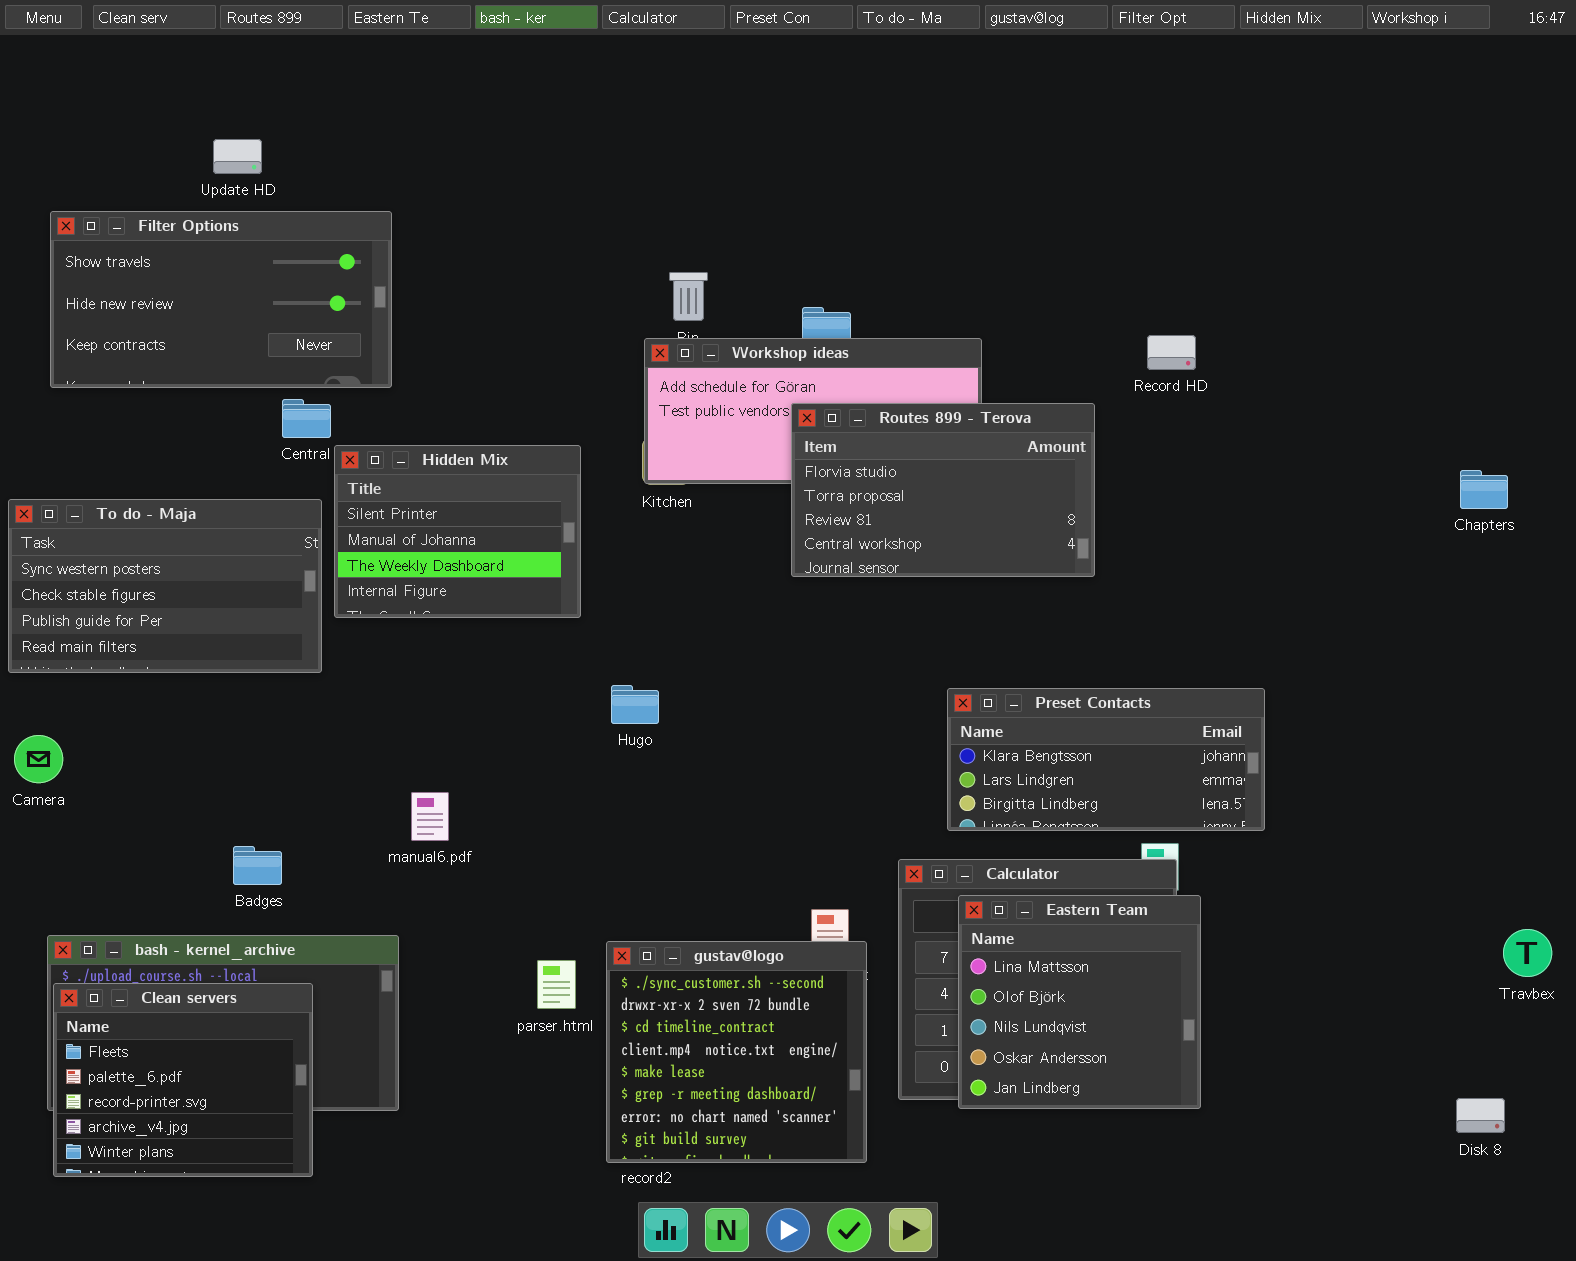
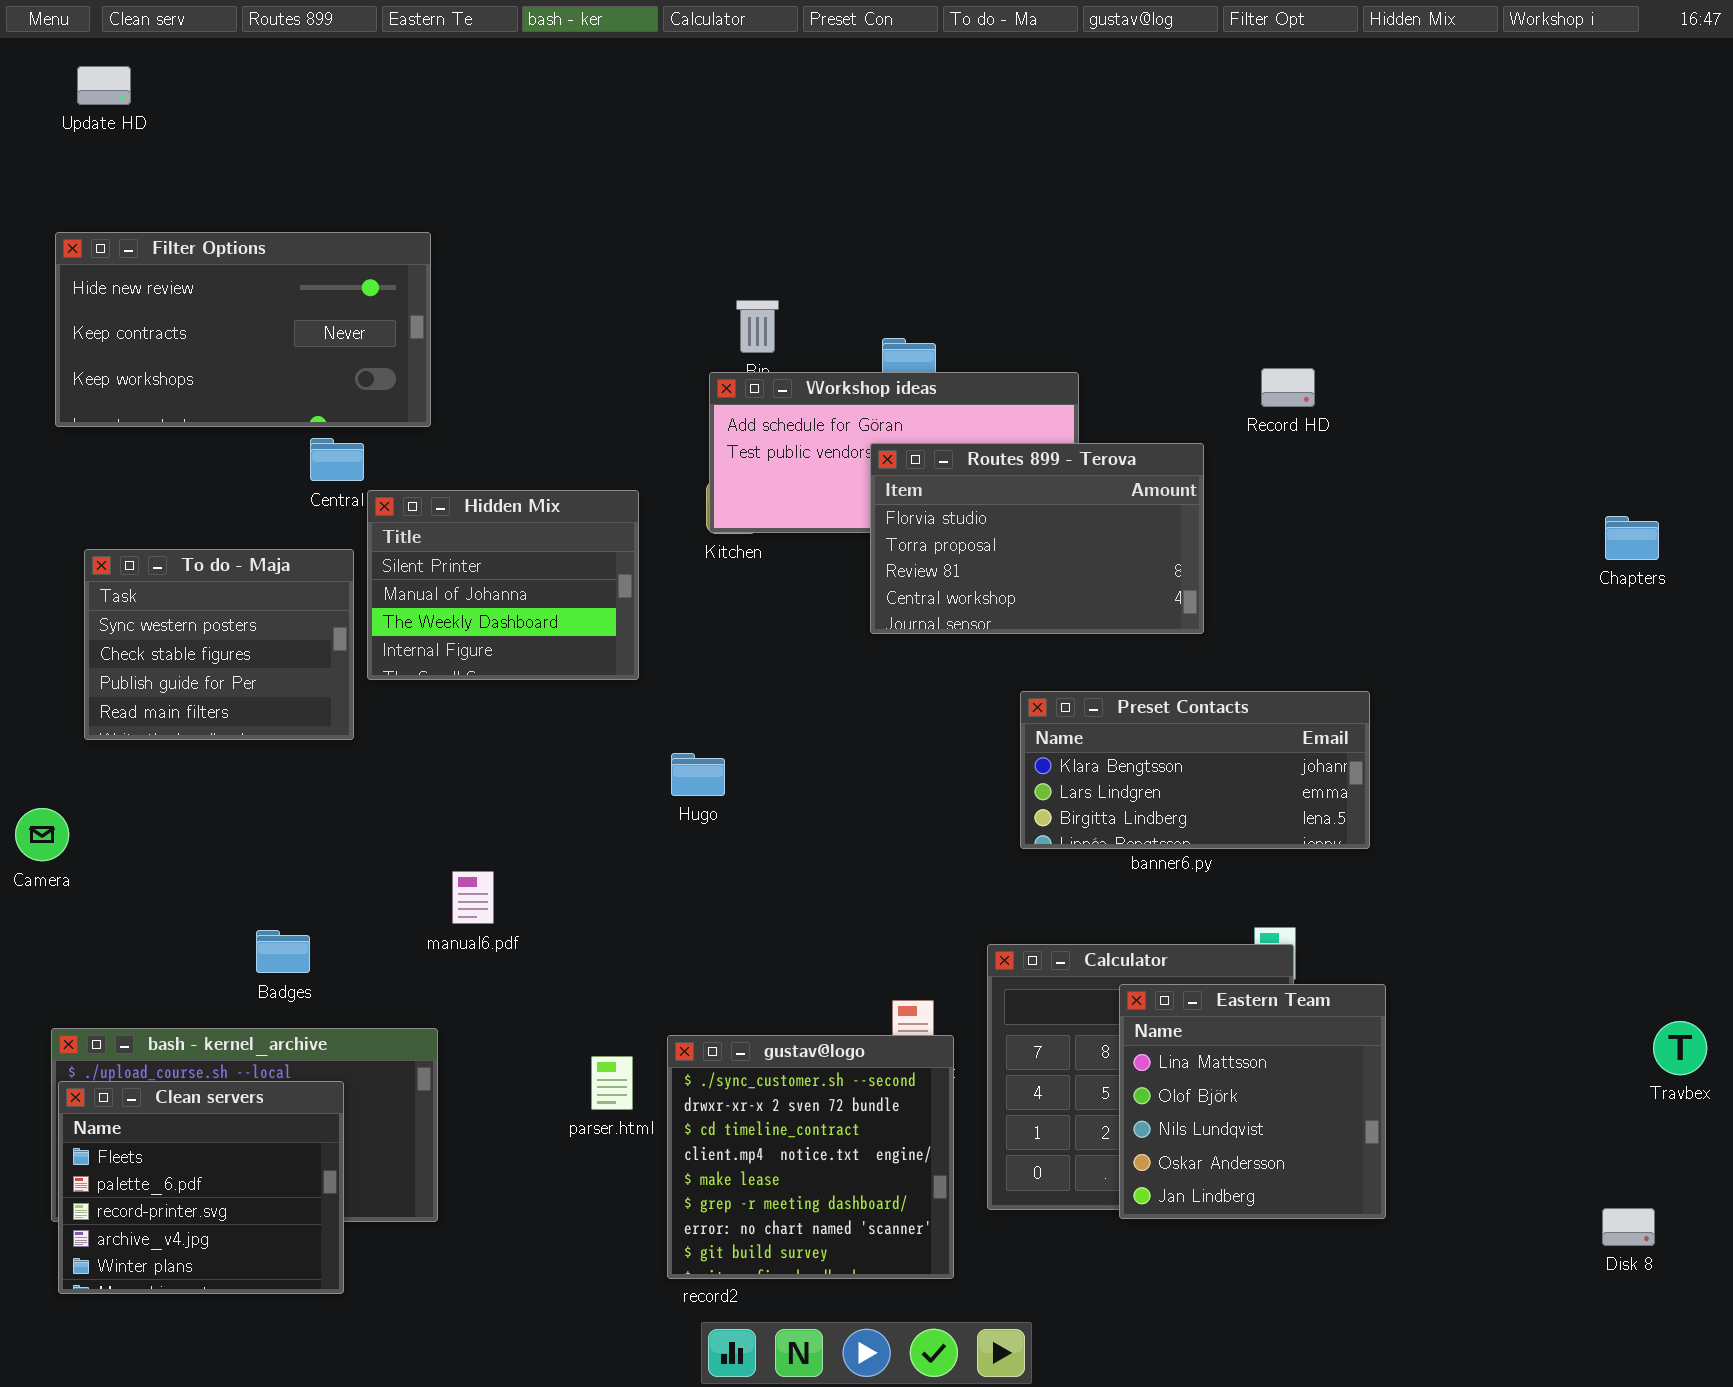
Update HD: [213,139,262,174] -> [77,66,131,105], moved
Filter Options: [50,211,392,388] -> [55,232,431,427], scrolled down 1 row
To do - Maja: [8,499,322,673] -> [84,549,354,740], resized
Preset Contacts: [947,688,1265,831] -> [1020,691,1370,849], moved
Eastern Team: [958,895,1201,1109] -> [1119,984,1386,1219], moved

